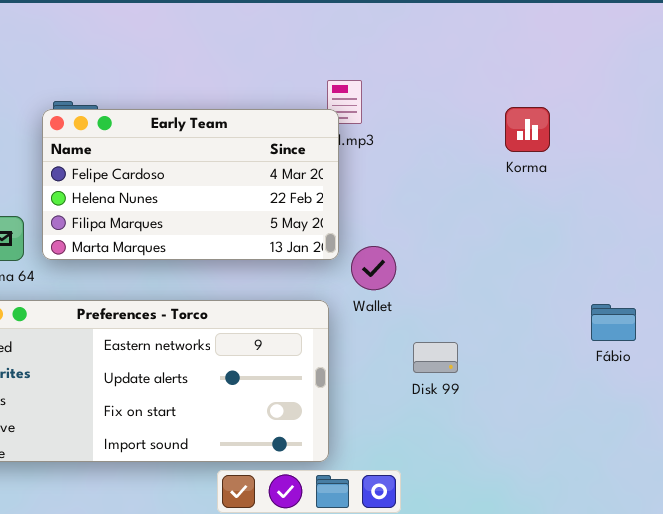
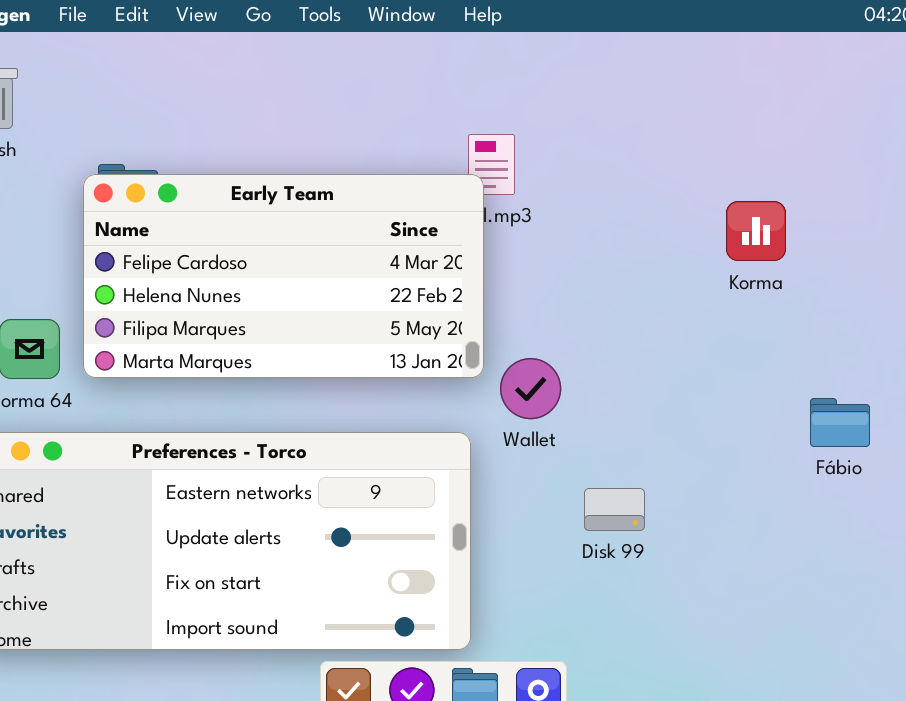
Korma: [505,107,550,152] -> [726,201,786,261], moved
Fábio: [591,304,636,341] -> [810,398,870,447], moved

